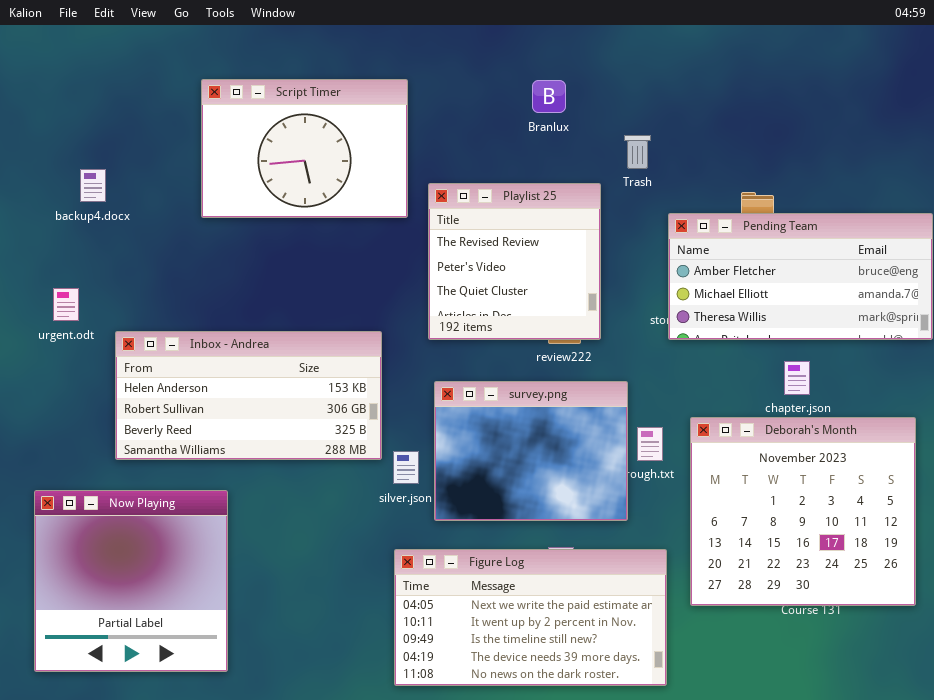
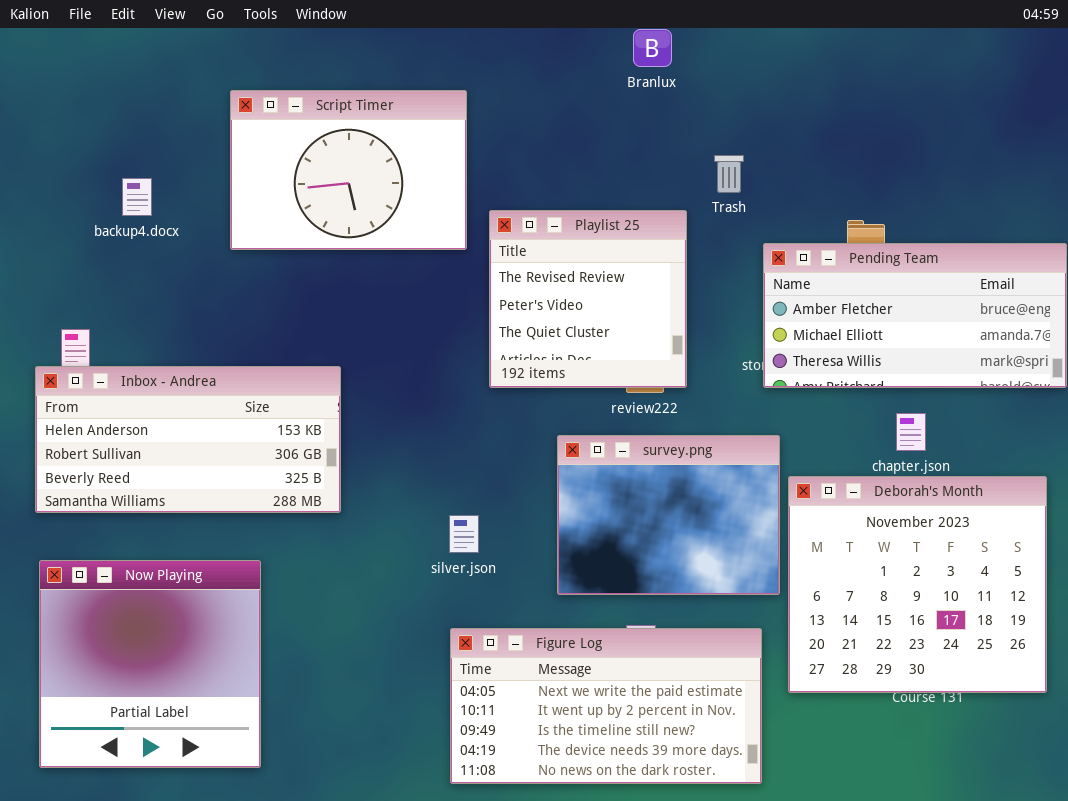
Branlux: [532,80,566,113] -> [633,29,672,67], moved
backup4.docx: [80,169,106,202] -> [122,178,152,216], moved
Inbox - Andrea: [115,331,382,460] -> [35,366,341,513], moved
survey.png: [434,381,628,521] -> [557,435,780,595], moved

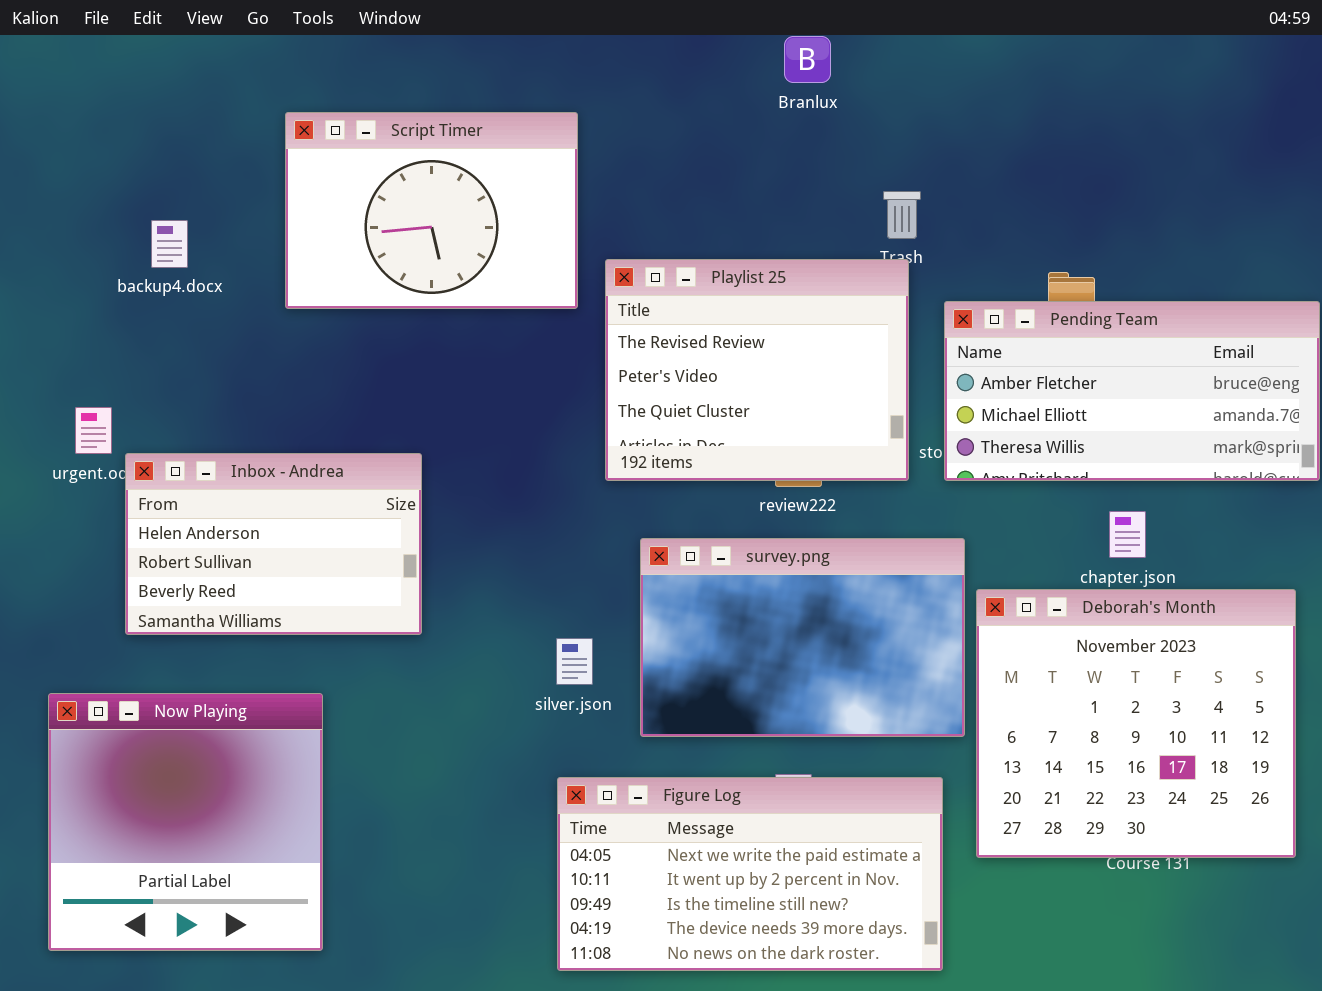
Playlist 25: [489,210,687,388] -> [605,259,909,481], resized
Inbox - Andrea: [35,366,341,513] -> [125,453,422,635], resized
survey.png: [557,435,780,595] -> [640,538,965,737], resized

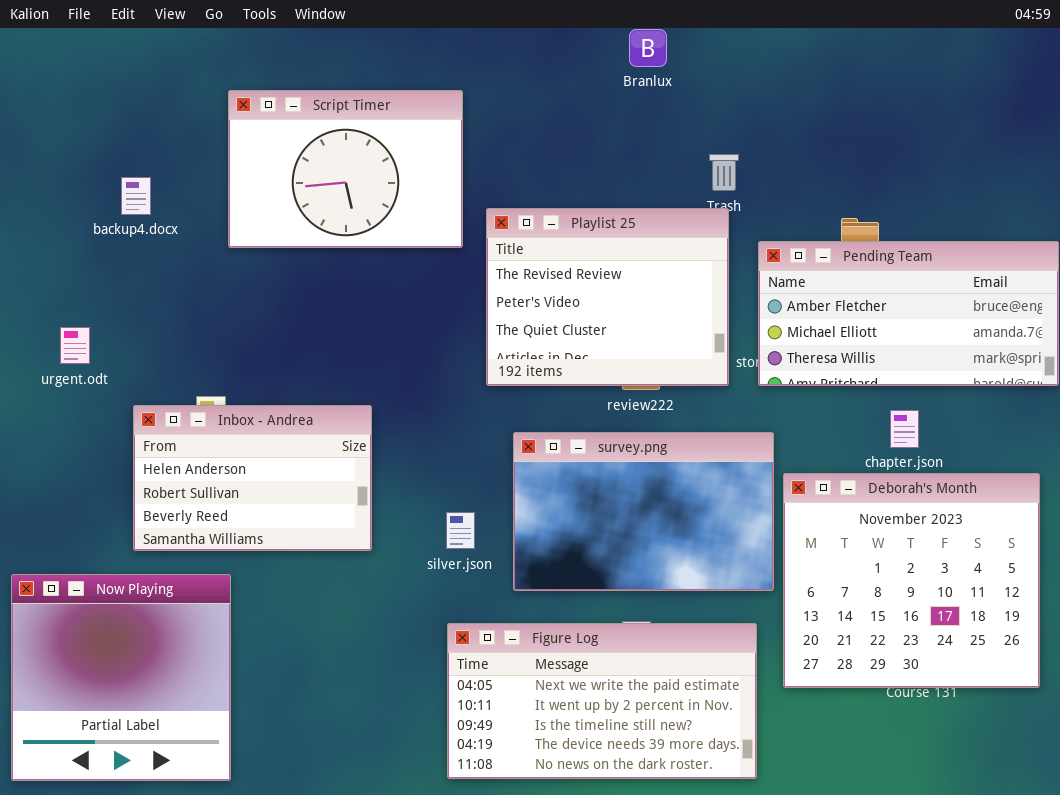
Inbox - Andrea: [125,453,422,635] -> [133,405,372,551], moved
Now Playing: [48,693,323,951] -> [11,574,231,781], moved

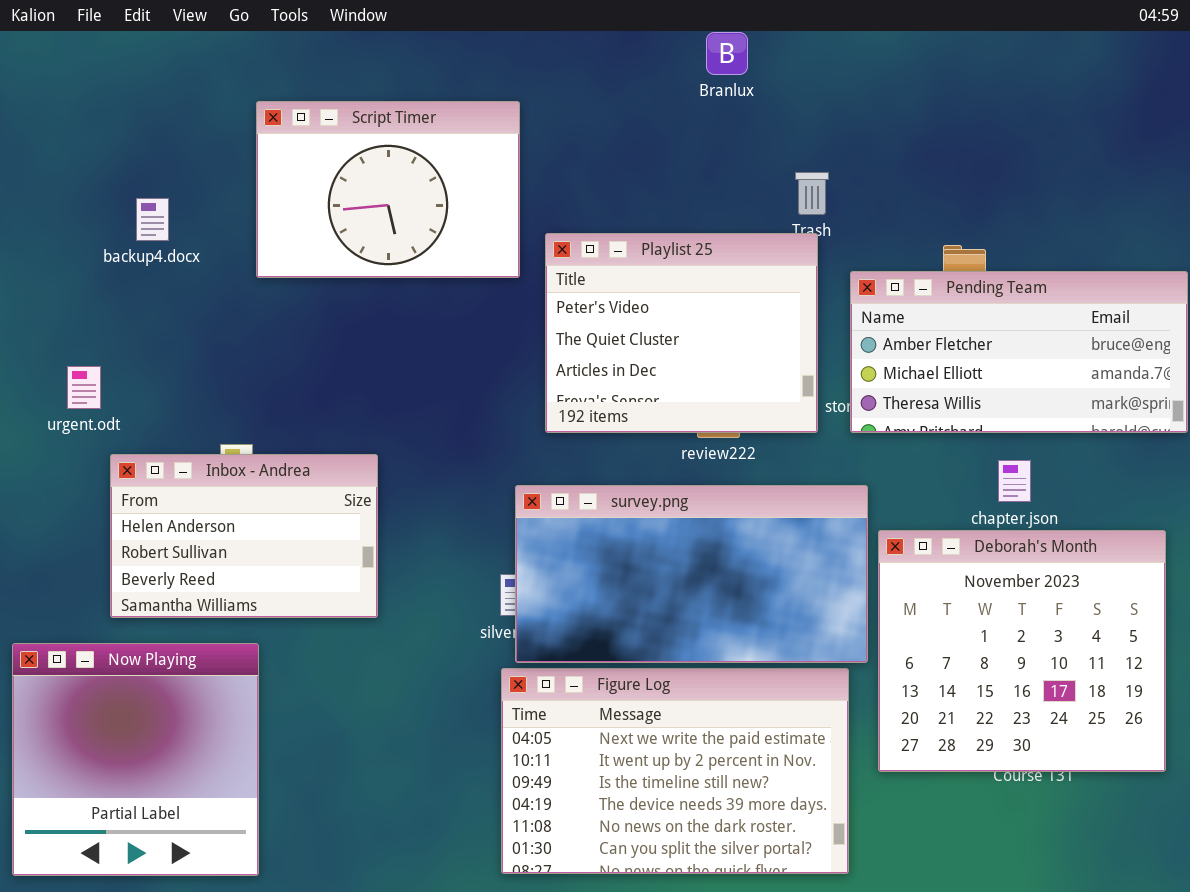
Playlist 25: [486,208,729,386] -> [545,233,818,433], scrolled down 1 row
Inbox - Andrea: [133,405,372,551] -> [110,454,378,618], moved
survey.png: [513,432,774,591] -> [515,485,868,663], resized
Figure Log: [447,623,757,779] -> [501,668,849,874], resized

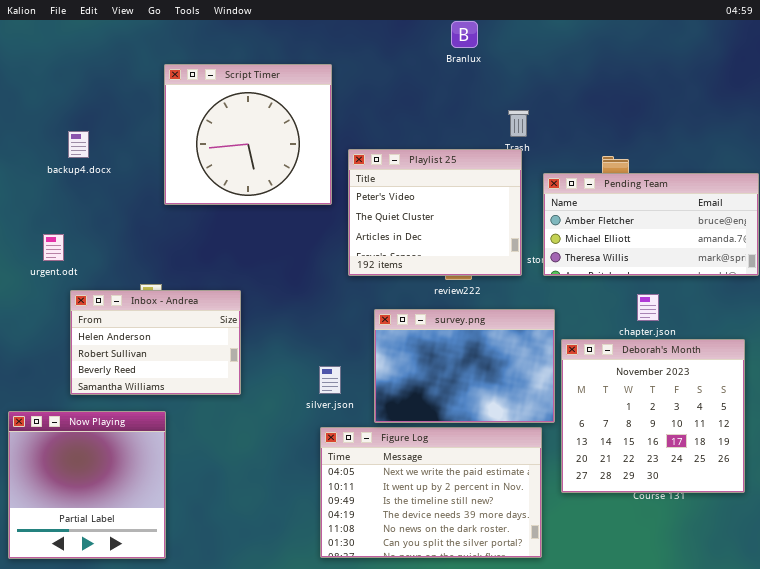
Script Timer: [256,101,520,278] -> [164,64,332,205], resized
backup4.docx: [136,198,169,241] -> [68,131,89,158], moved
survey.png: [515,485,868,663] -> [374,309,555,423], resized

